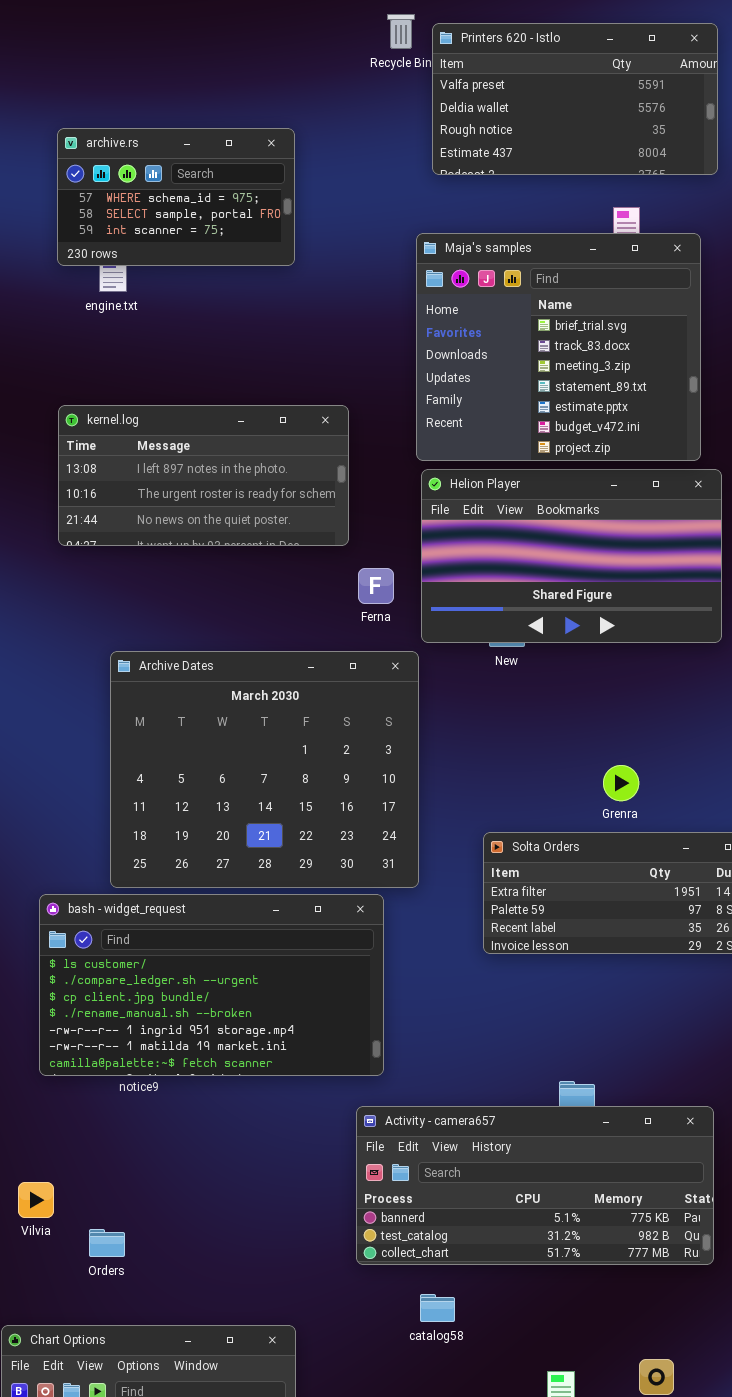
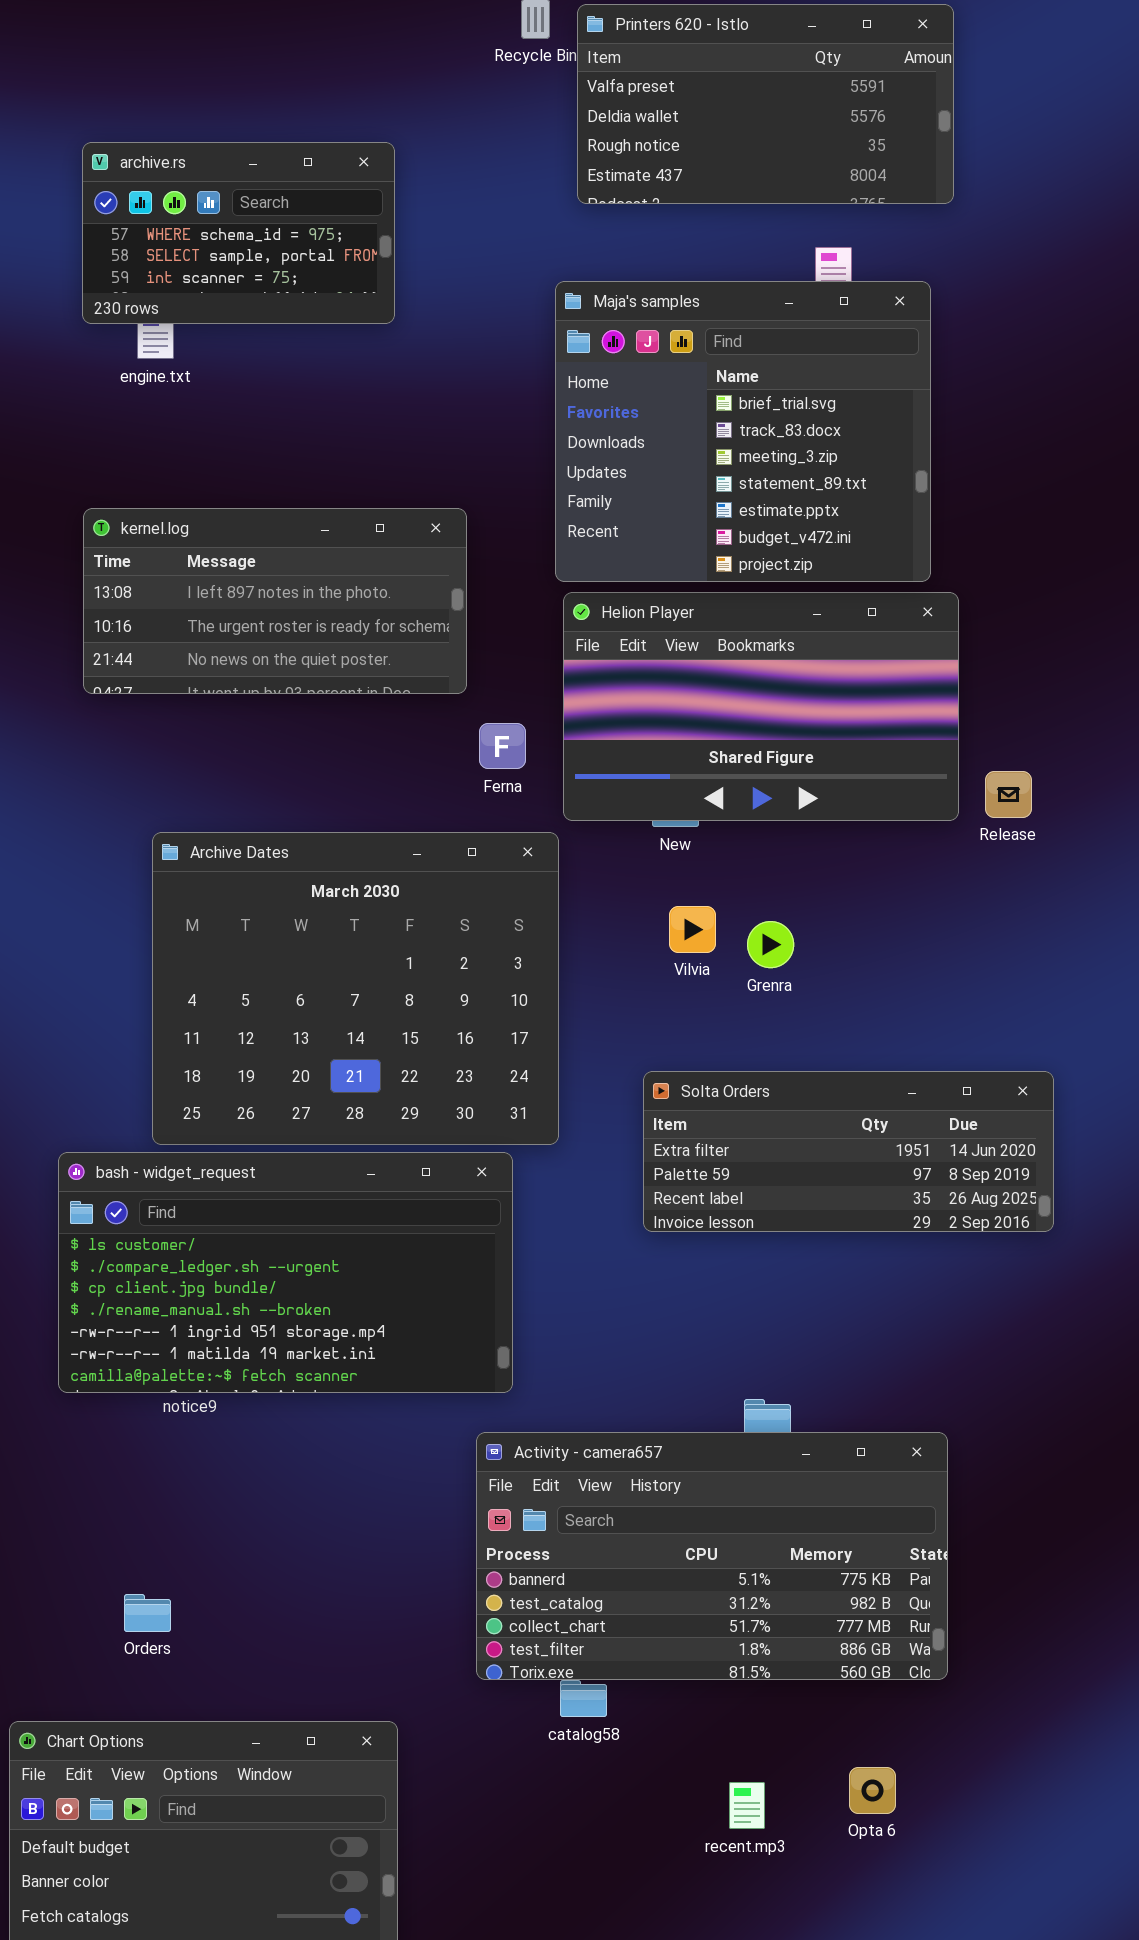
Grenra: [603,765,639,801] -> [747,921,794,968], moved
Activity - camera657: [356,1106,714,1265] -> [476,1432,948,1680], resized
Vilvia: [18,1182,54,1218] -> [669,906,716,953], moved

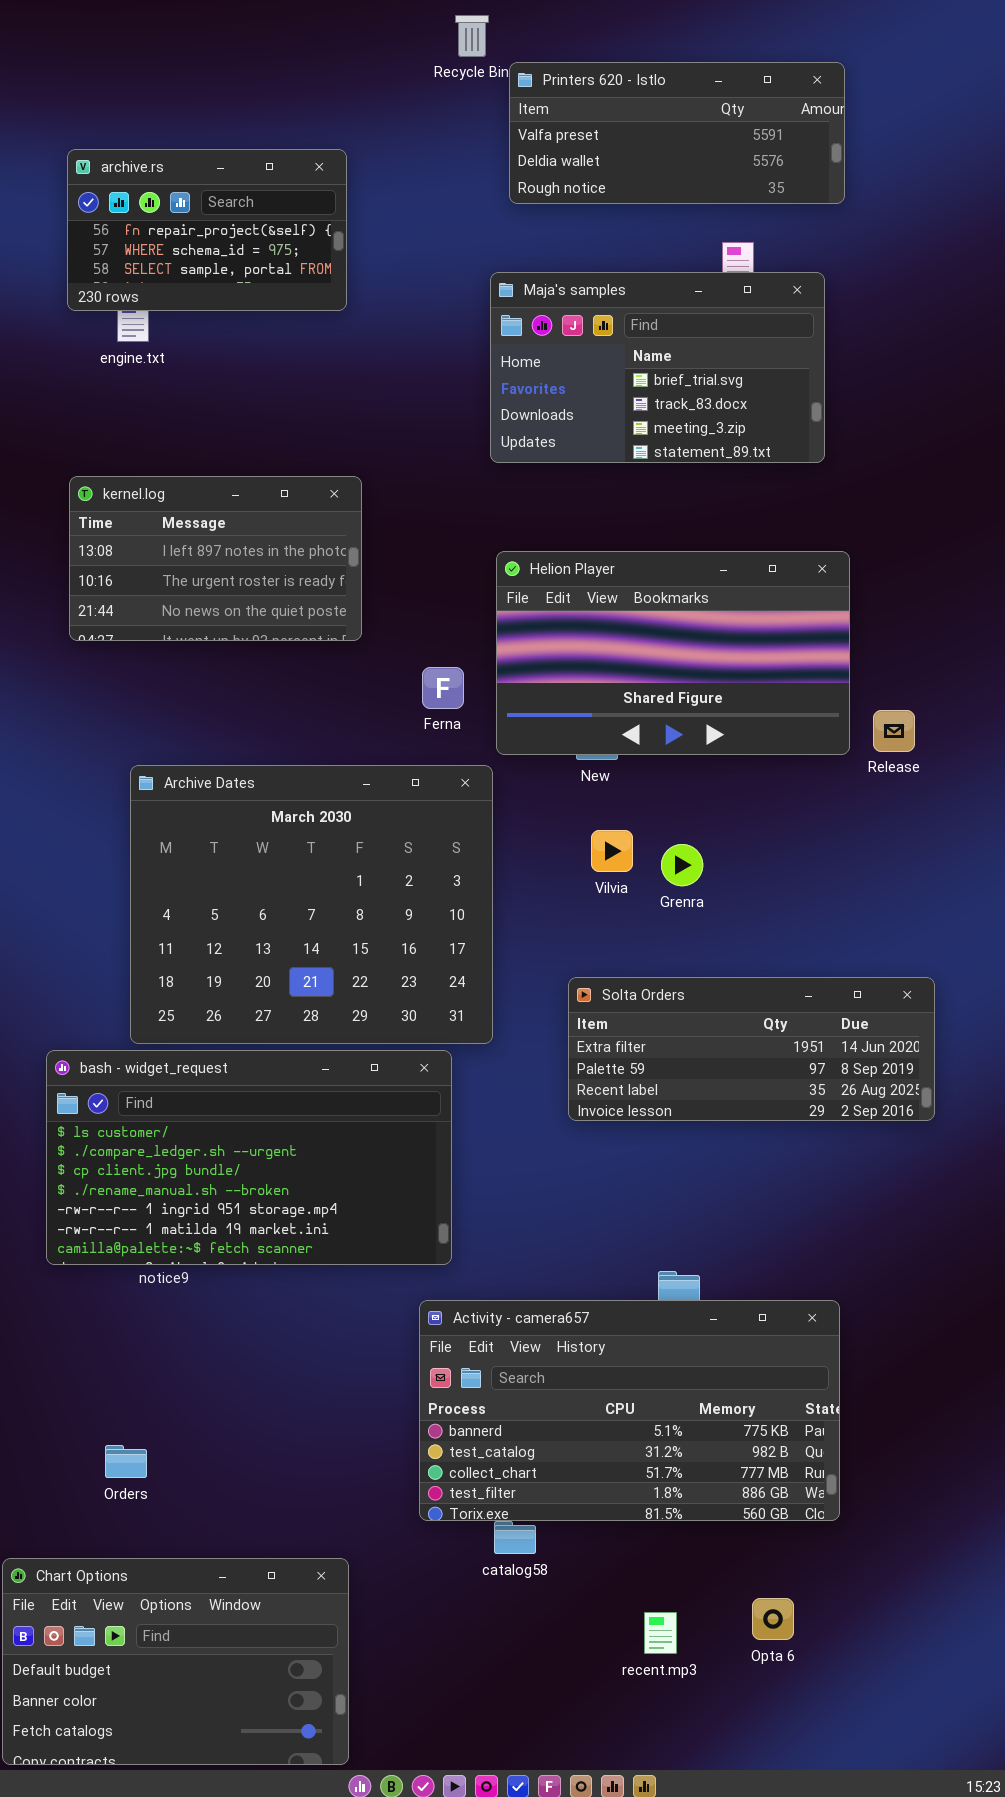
Printers 620 - Istlo: [577,4,954,204] -> [509,62,845,204], resized
archive.rs: [82,142,395,324] -> [67,149,347,311], scrolled up 1 row
Maja's samples: [555,281,931,582] -> [490,272,825,463], resized
kernel.log: [83,508,467,694] -> [69,476,362,641], resized

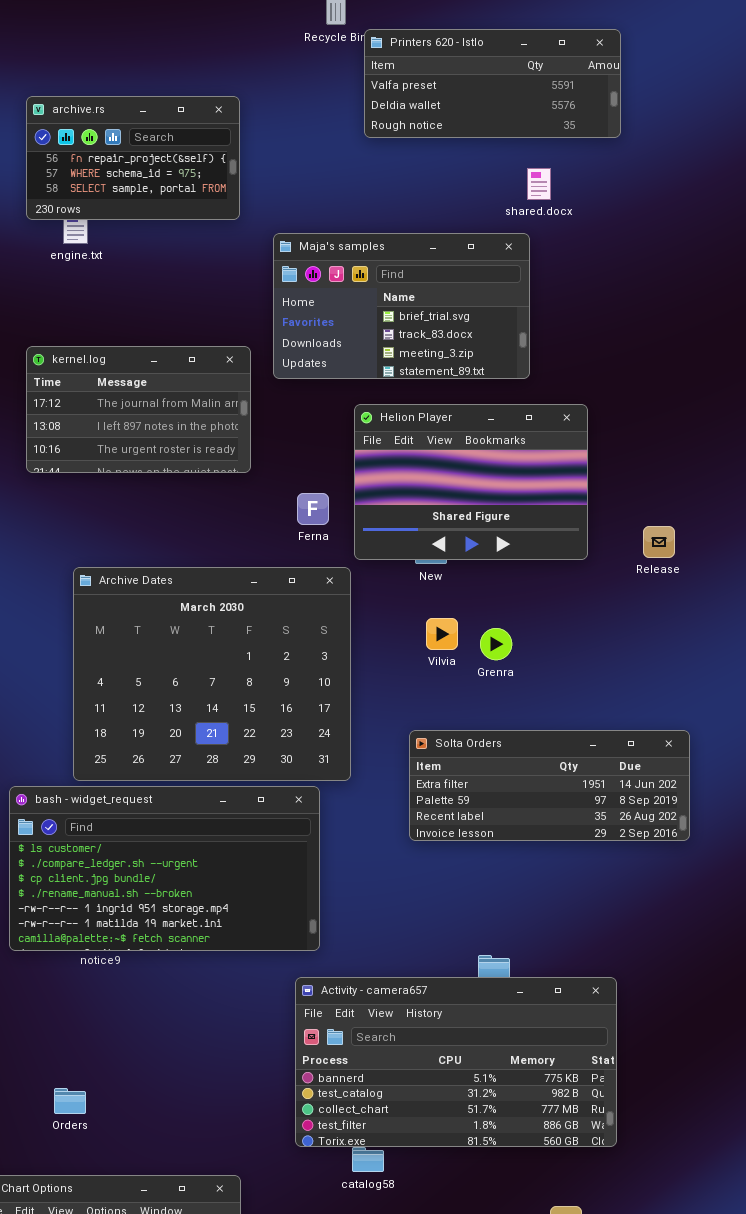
Maja's samples: [490,272,825,463] -> [273,233,530,379], moved
kernel.log: [69,476,362,641] -> [26,346,251,473], scrolled up 1 row
Helion Player: [496,551,850,755] -> [354,404,588,560], resized

